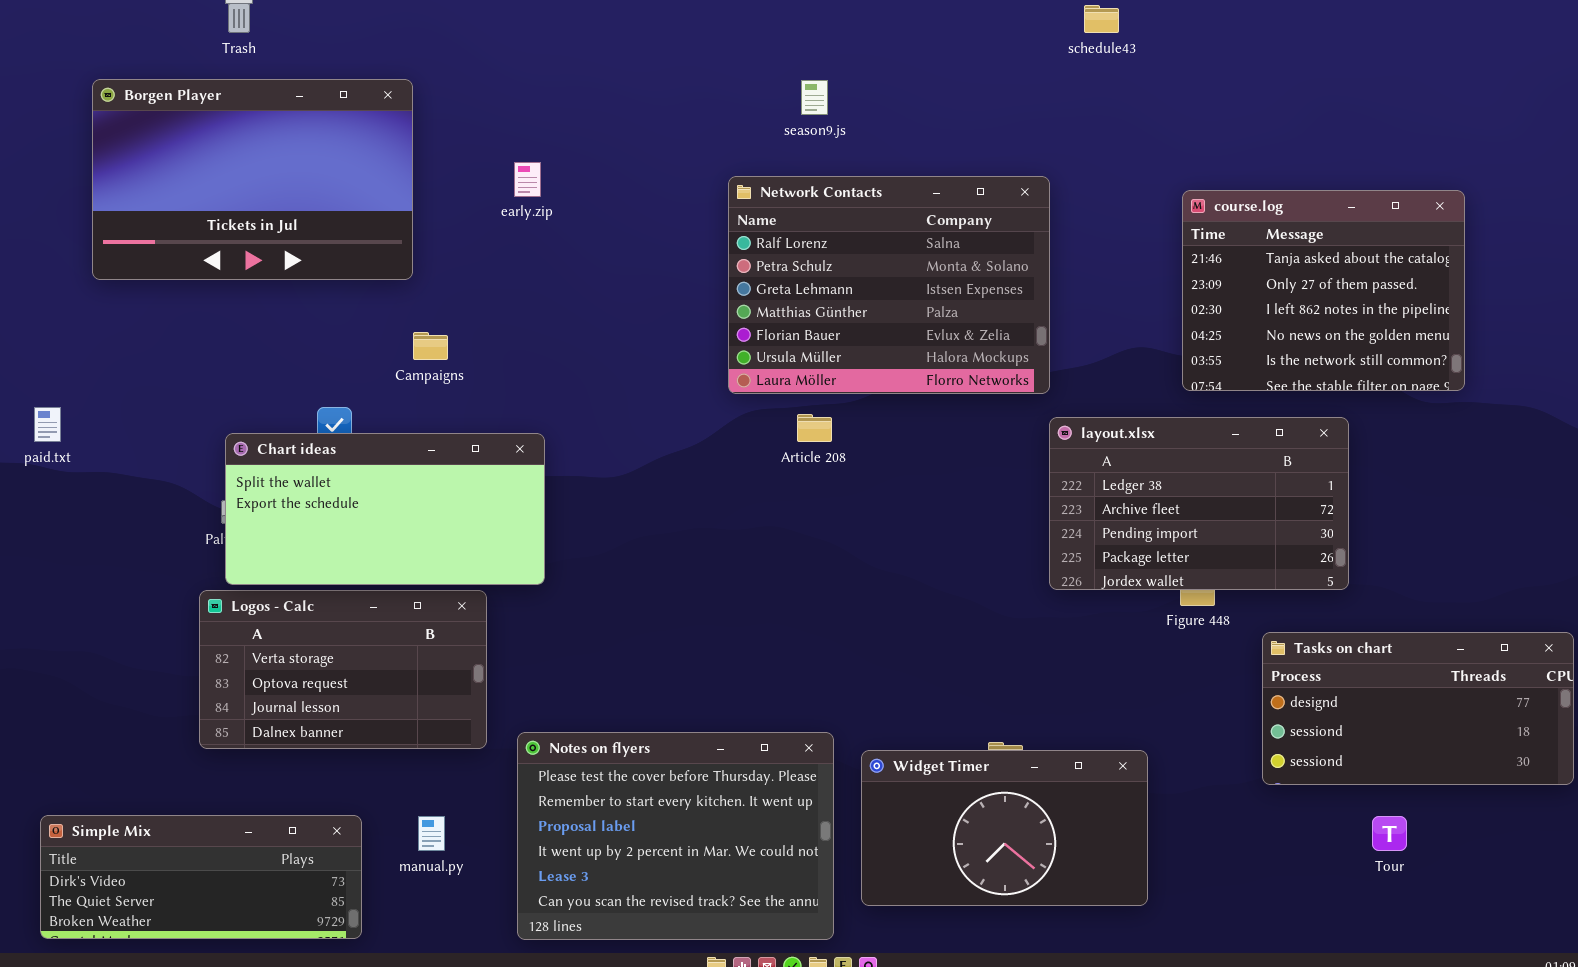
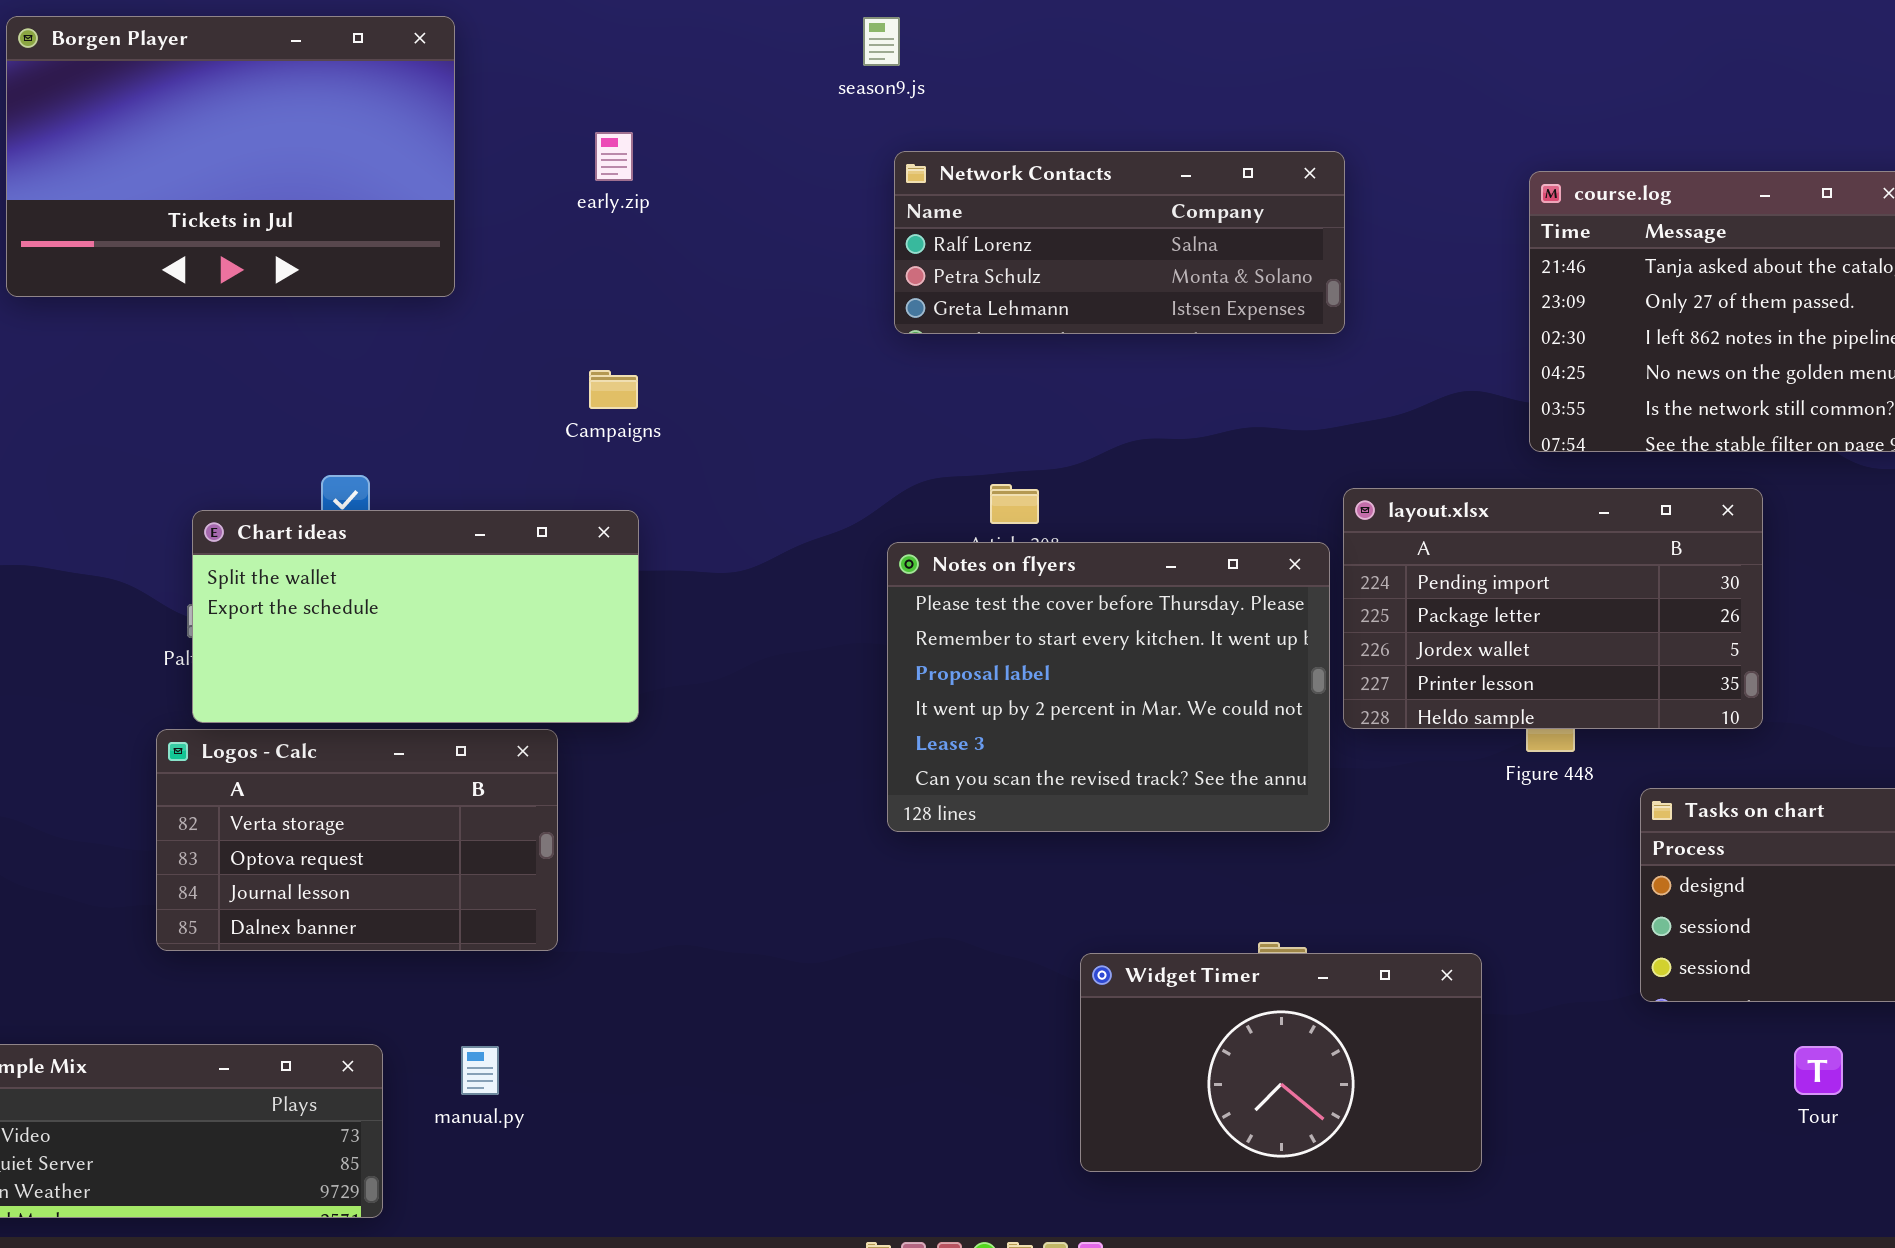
season9.js: [801,80,828,115] -> [863,17,900,66], moved
Network Contacts: [728,176,1050,394] -> [894,151,1345,334], resized
Campaigns: [413,332,448,360] -> [589,370,638,409], moved
layout.xlsx: [1049,417,1349,590] -> [1343,488,1763,729], scrolled down 2 rows
Notes on flyers: [517,732,834,940] -> [887,542,1330,832], moved

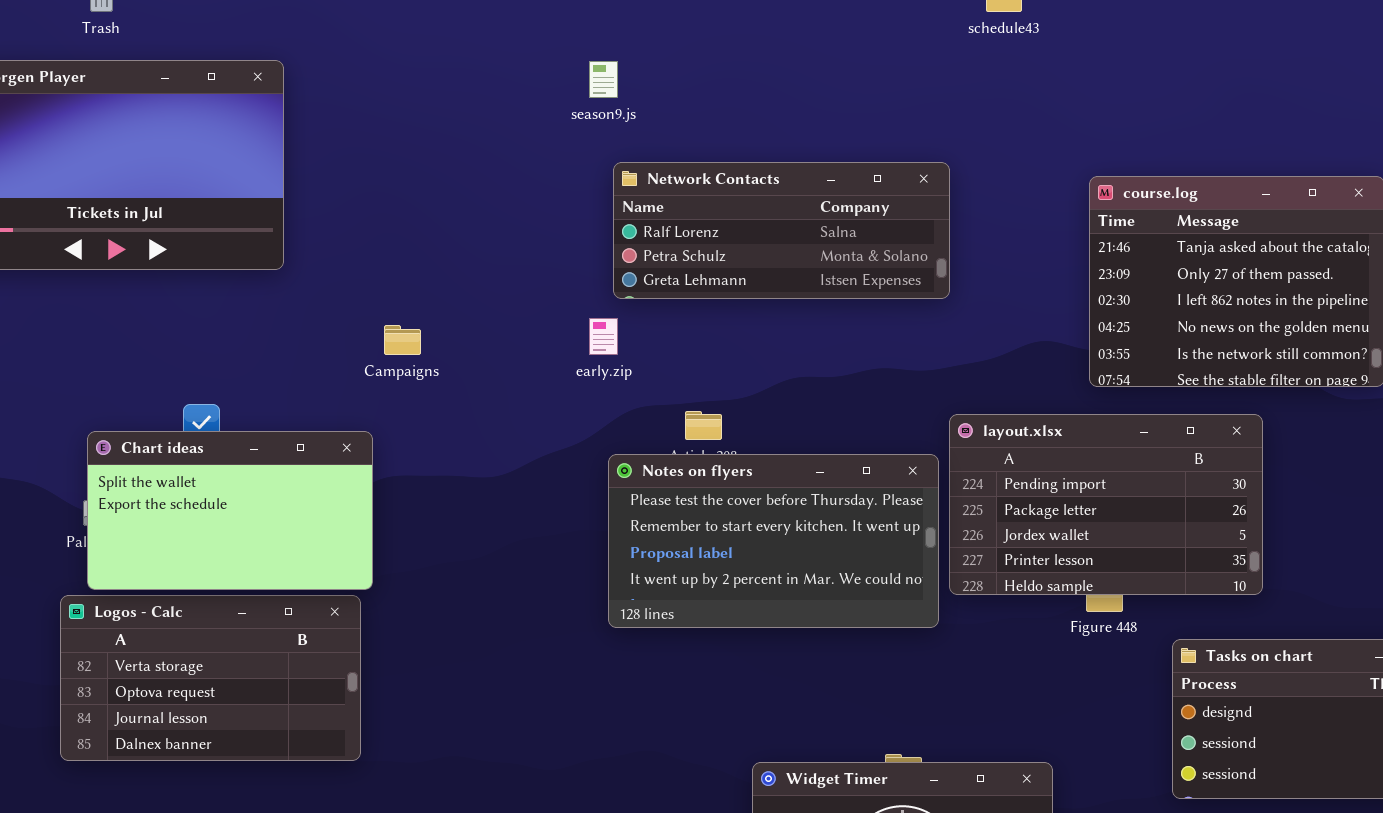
early.zip: [595,132,633,181] -> [589,318,618,355], moved
Chart ideas: [192,510,639,723] -> [87,431,373,590], resized
Notes on flyers: [887,542,1330,832] -> [608,454,939,628], resized

